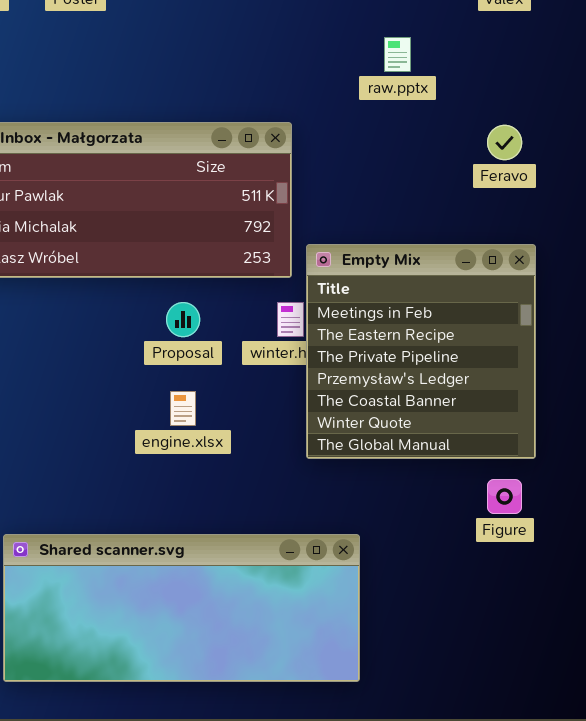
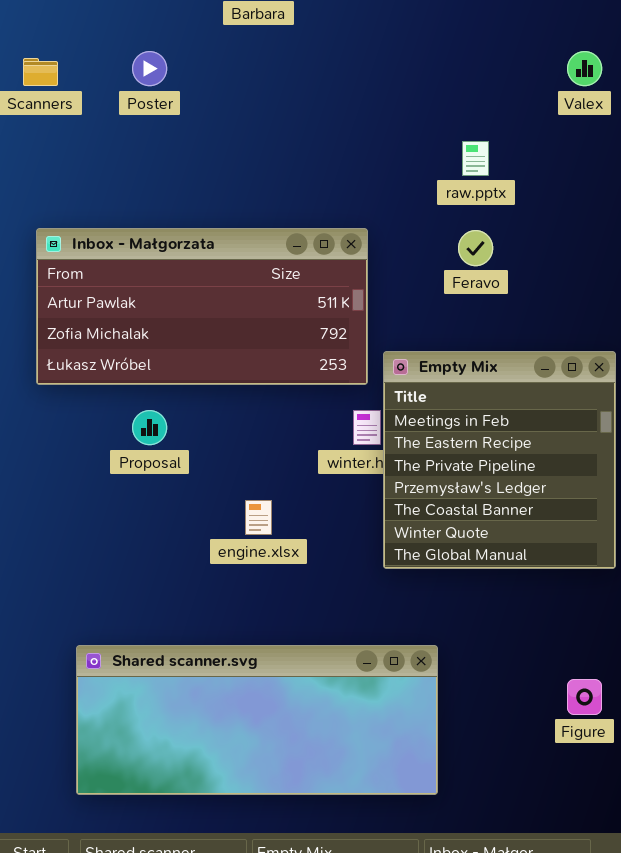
Feravo: [487,125,522,160] -> [458,230,493,266], moved
Proposal: [166,302,200,337] -> [132,410,167,445], moved
Figure: [487,479,522,514] -> [567,679,602,715], moved

